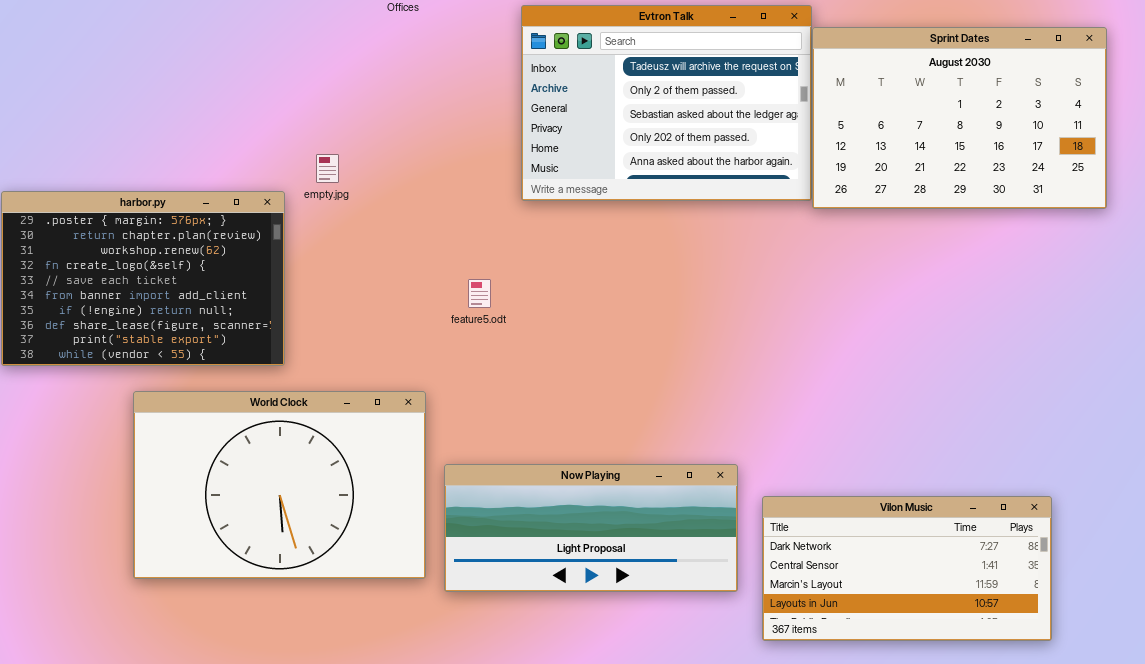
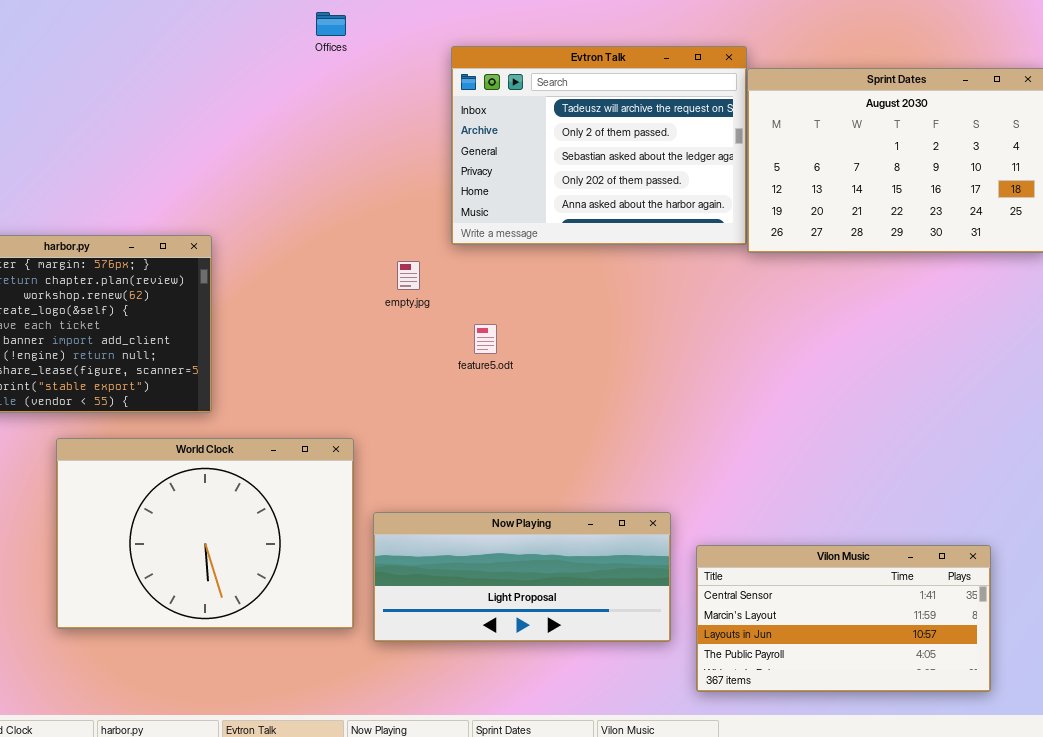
empty.jpg: [316,154,339,183] -> [397,261,420,290], moved
feature5.odt: [468,279,491,308] -> [474,324,497,354], moved
Vilon Music: [762,496,1052,641] -> [696,545,991,692], scrolled down 1 row

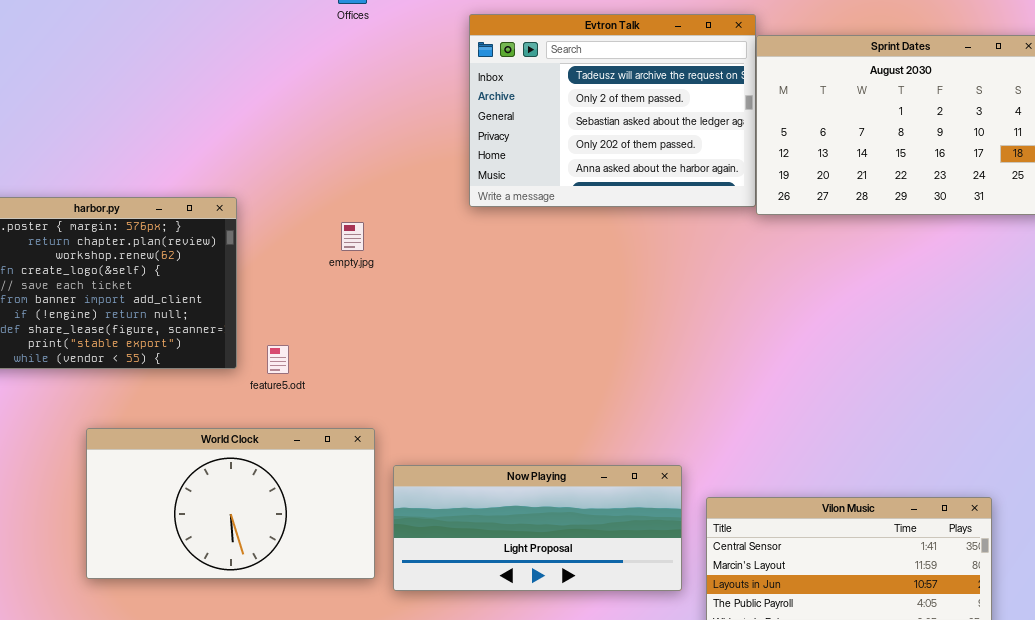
empty.jpg: [397,261,420,290] -> [341,222,364,251], moved
feature5.odt: [474,324,497,354] -> [267,345,289,374], moved
World Clock: [56,438,354,629] -> [86,428,375,579], resized

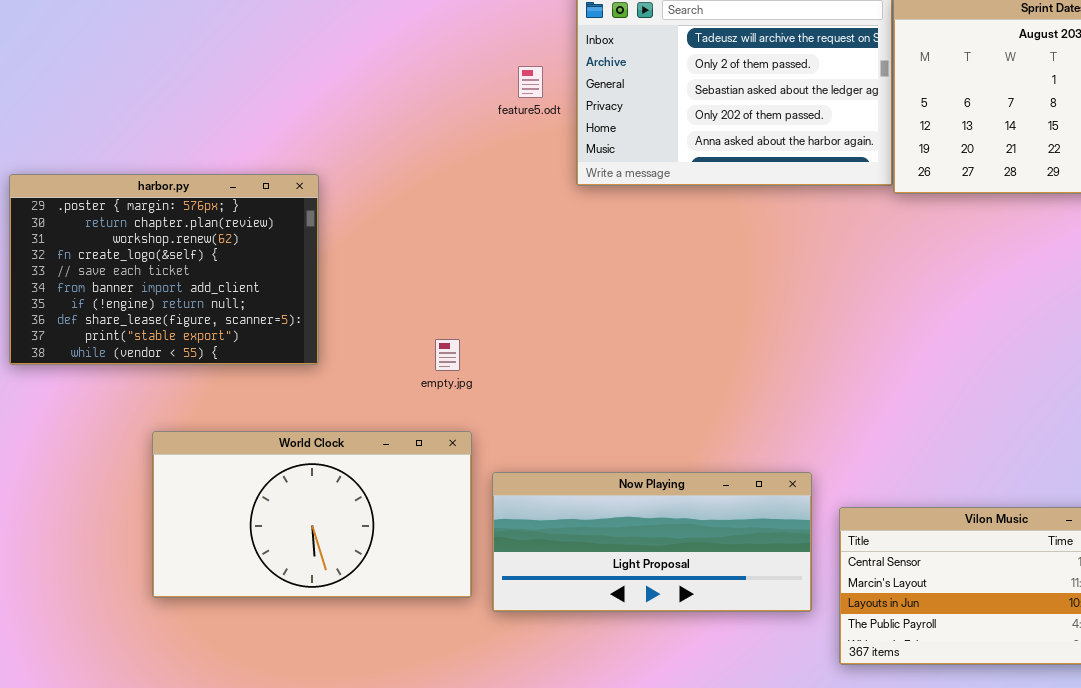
empty.jpg: [341,222,364,251] -> [435,339,460,371], moved
feature5.odt: [267,345,289,374] -> [518,66,543,98], moved

